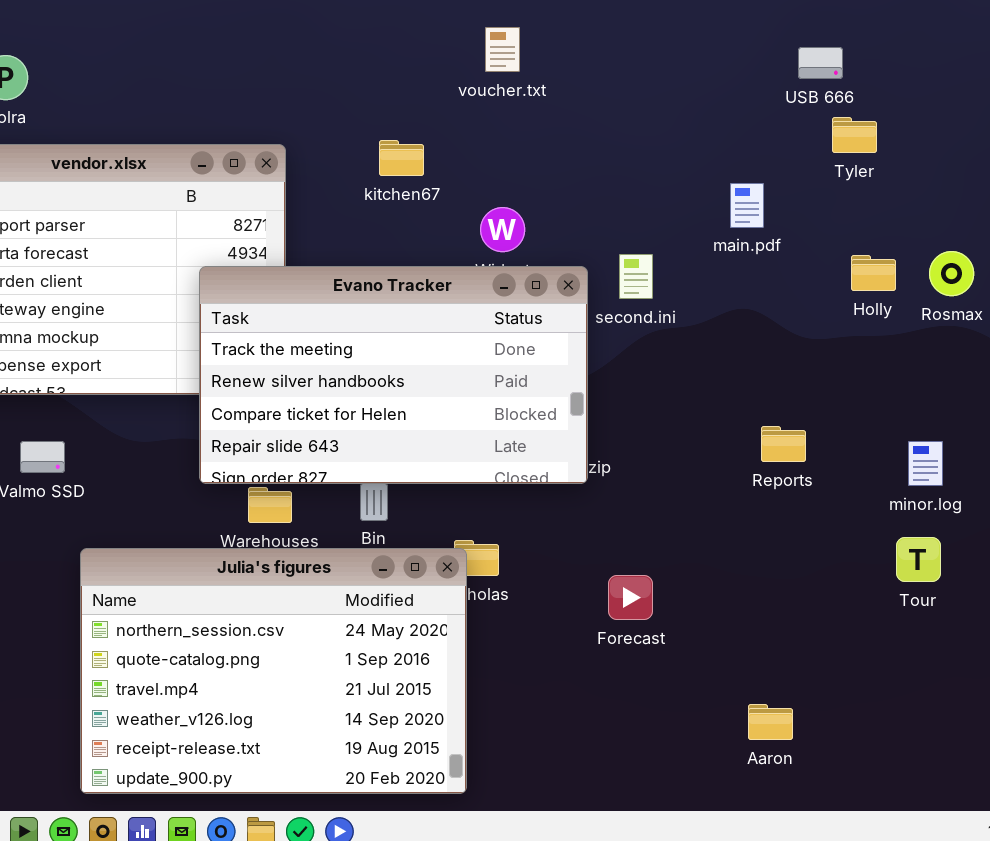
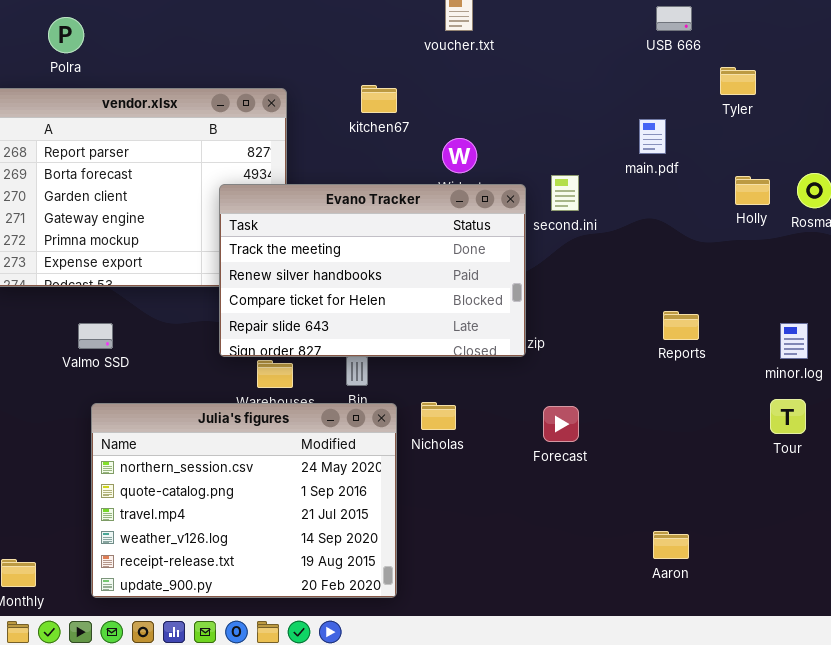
USB 666: [798,47,843,79] -> [656,6,692,31], moved
Julia's figures: [80,548,467,794] -> [91,403,397,598], moved
Forecast: [608,575,653,620] -> [543,406,579,442], moved

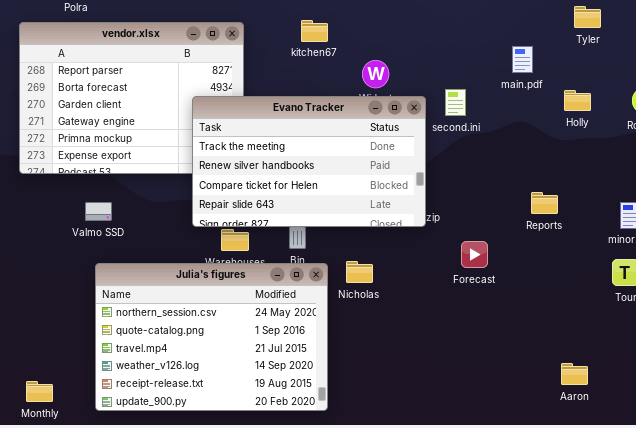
Holly: [735,176,770,205] -> [564,90,591,111], moved
Forecast: [543,406,579,442] -> [461,241,488,268], moved
Aaron: [653,531,689,559] -> [561,363,588,385], moved

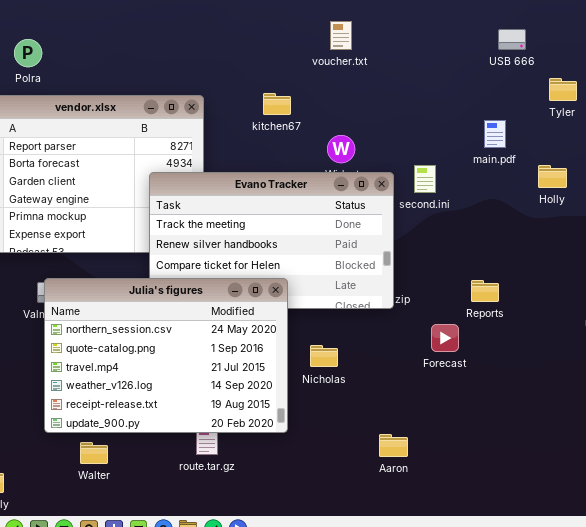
Reports: [531,192,558,214] -> [471,280,499,302], moved
Julia's figures: [95,263,328,411] -> [44,278,288,433], moved
Aaron: [561,363,588,385] -> [379,434,408,457], moved

